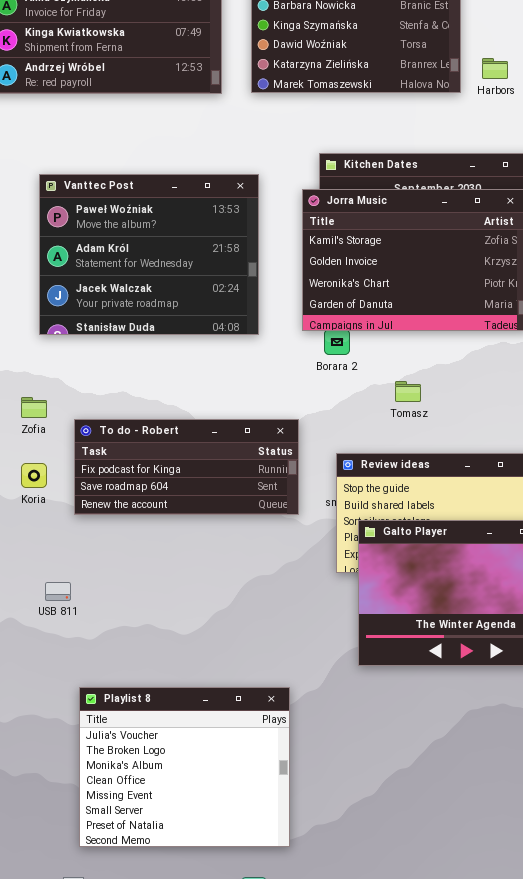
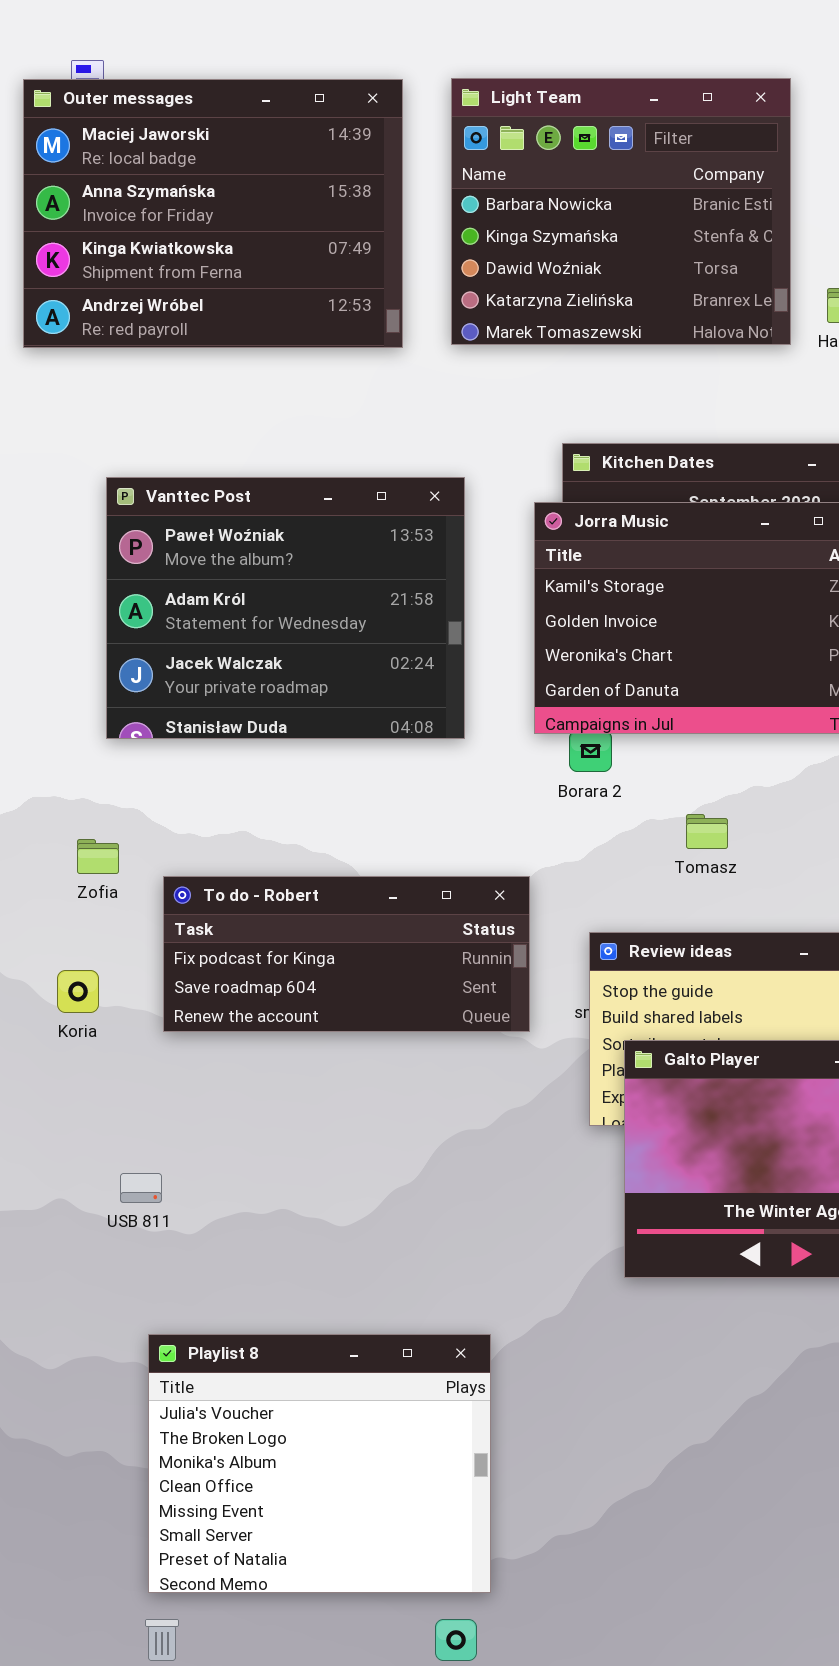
Koria: [21,463,47,488] -> [57,970,99,1013], moved
USB 811: [45,582,71,601] -> [120,1173,162,1203], moved
Playlist 8: [79,687,290,847] -> [148,1334,491,1593], moved

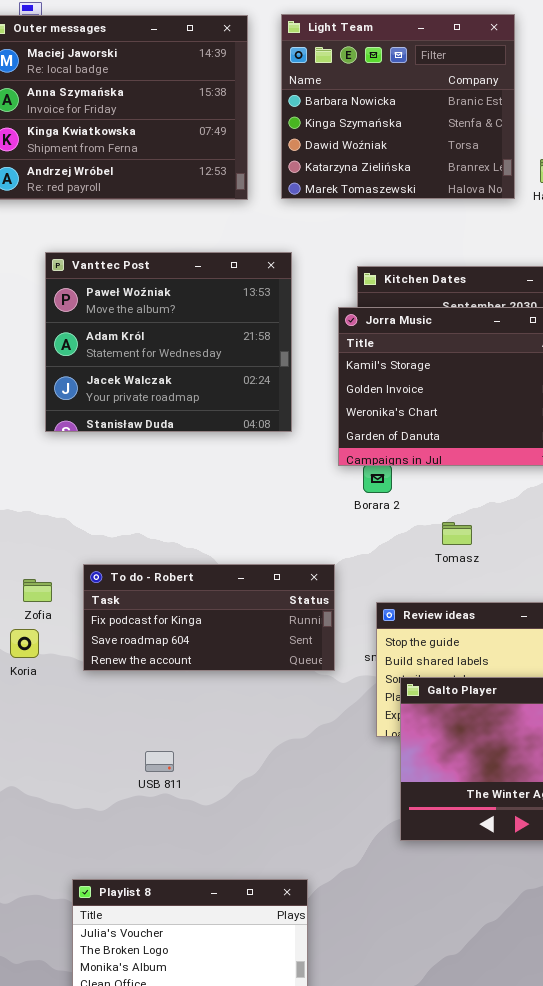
Vanttec Post: [106,477,465,739] -> [45,252,292,432], moved
Zofia: [77,839,119,874] -> [23,579,52,602], moved
USB 811: [120,1173,162,1203] -> [145,751,174,772], moved

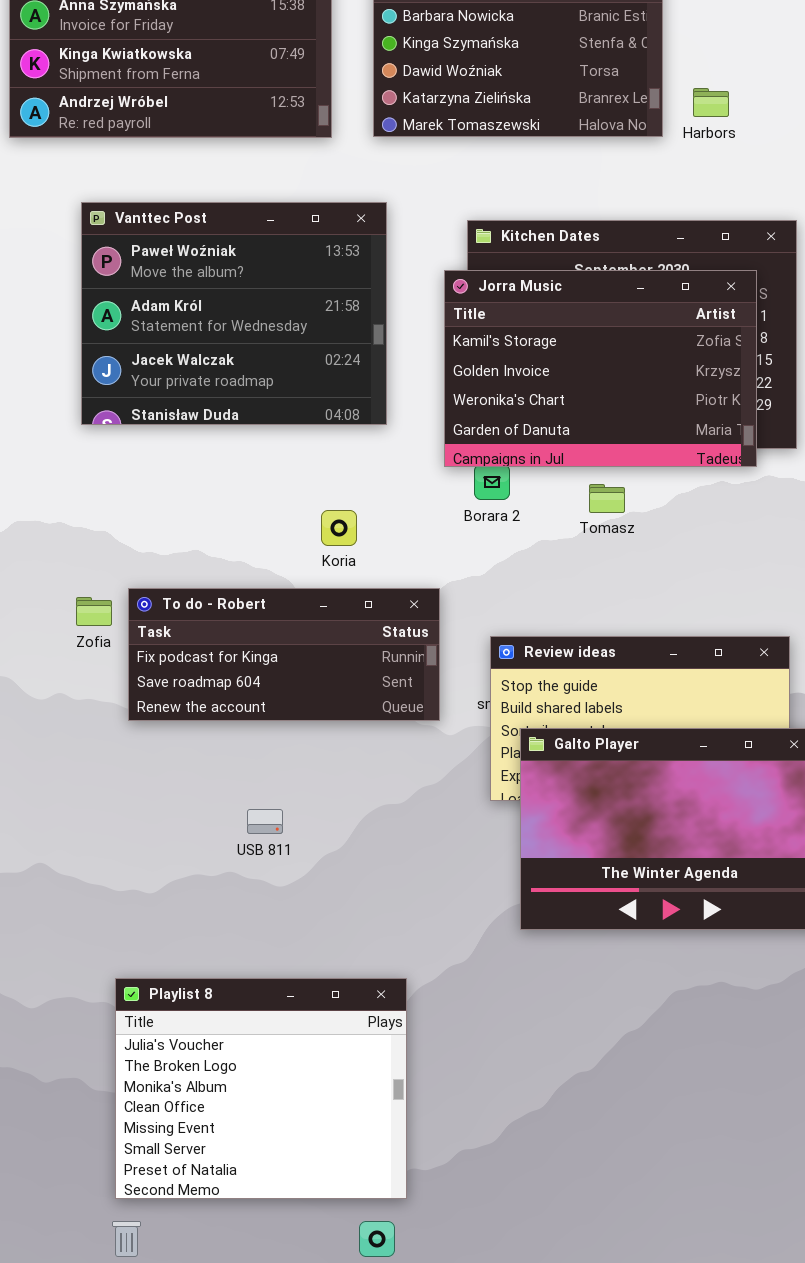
Tomasz: [442,522,472,545] -> [589,484,625,513], moved
Zofia: [23,579,52,602] -> [76,597,112,626], moved
Koria: [10,629,39,658] -> [321,510,357,546], moved
USB 811: [145,751,174,772] -> [247,809,283,834], moved

